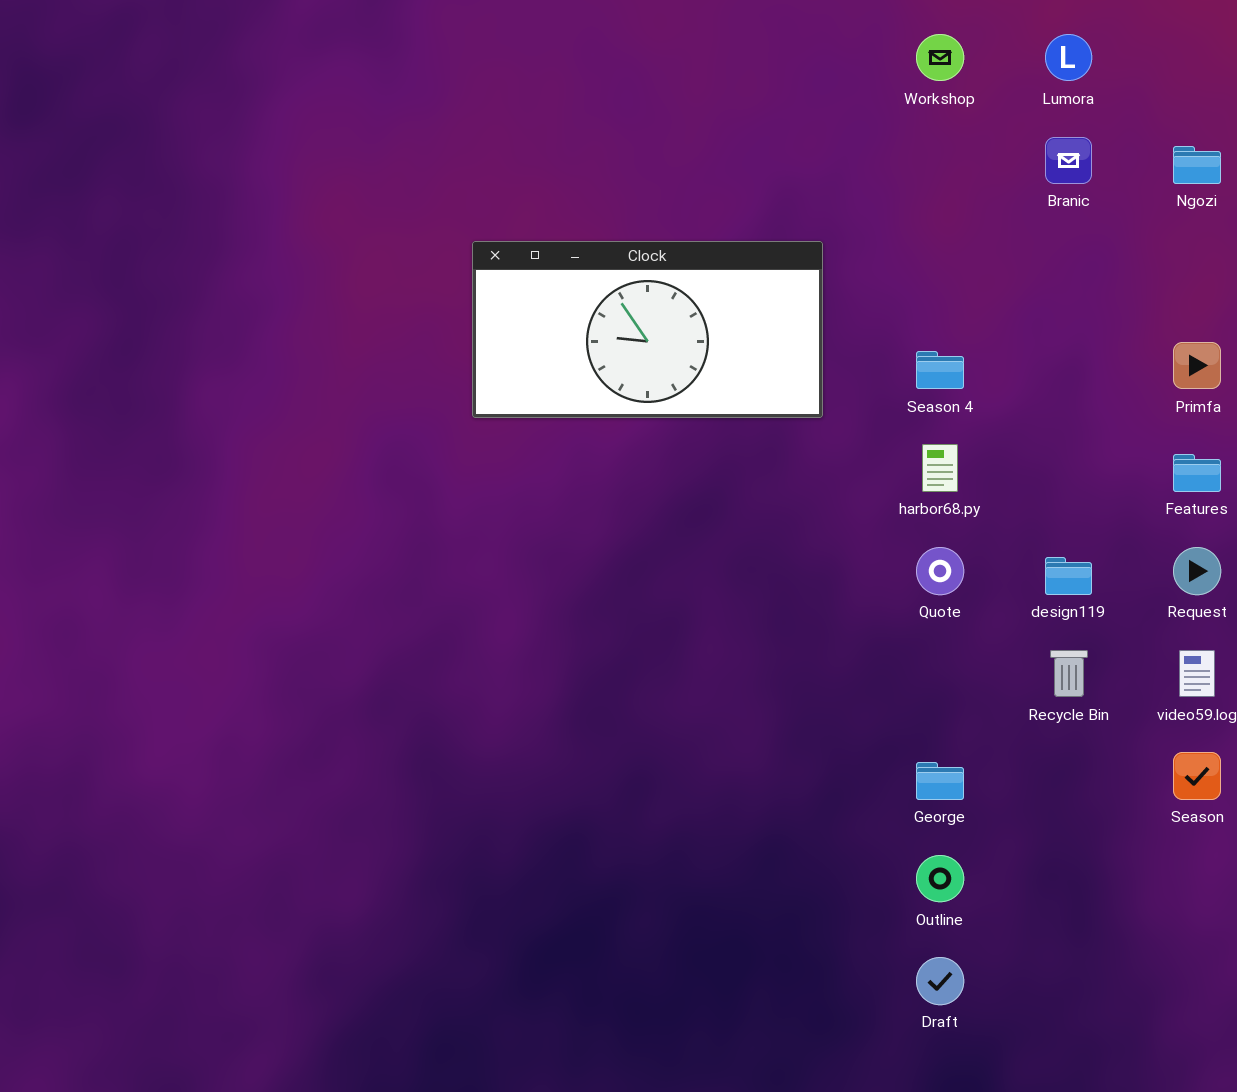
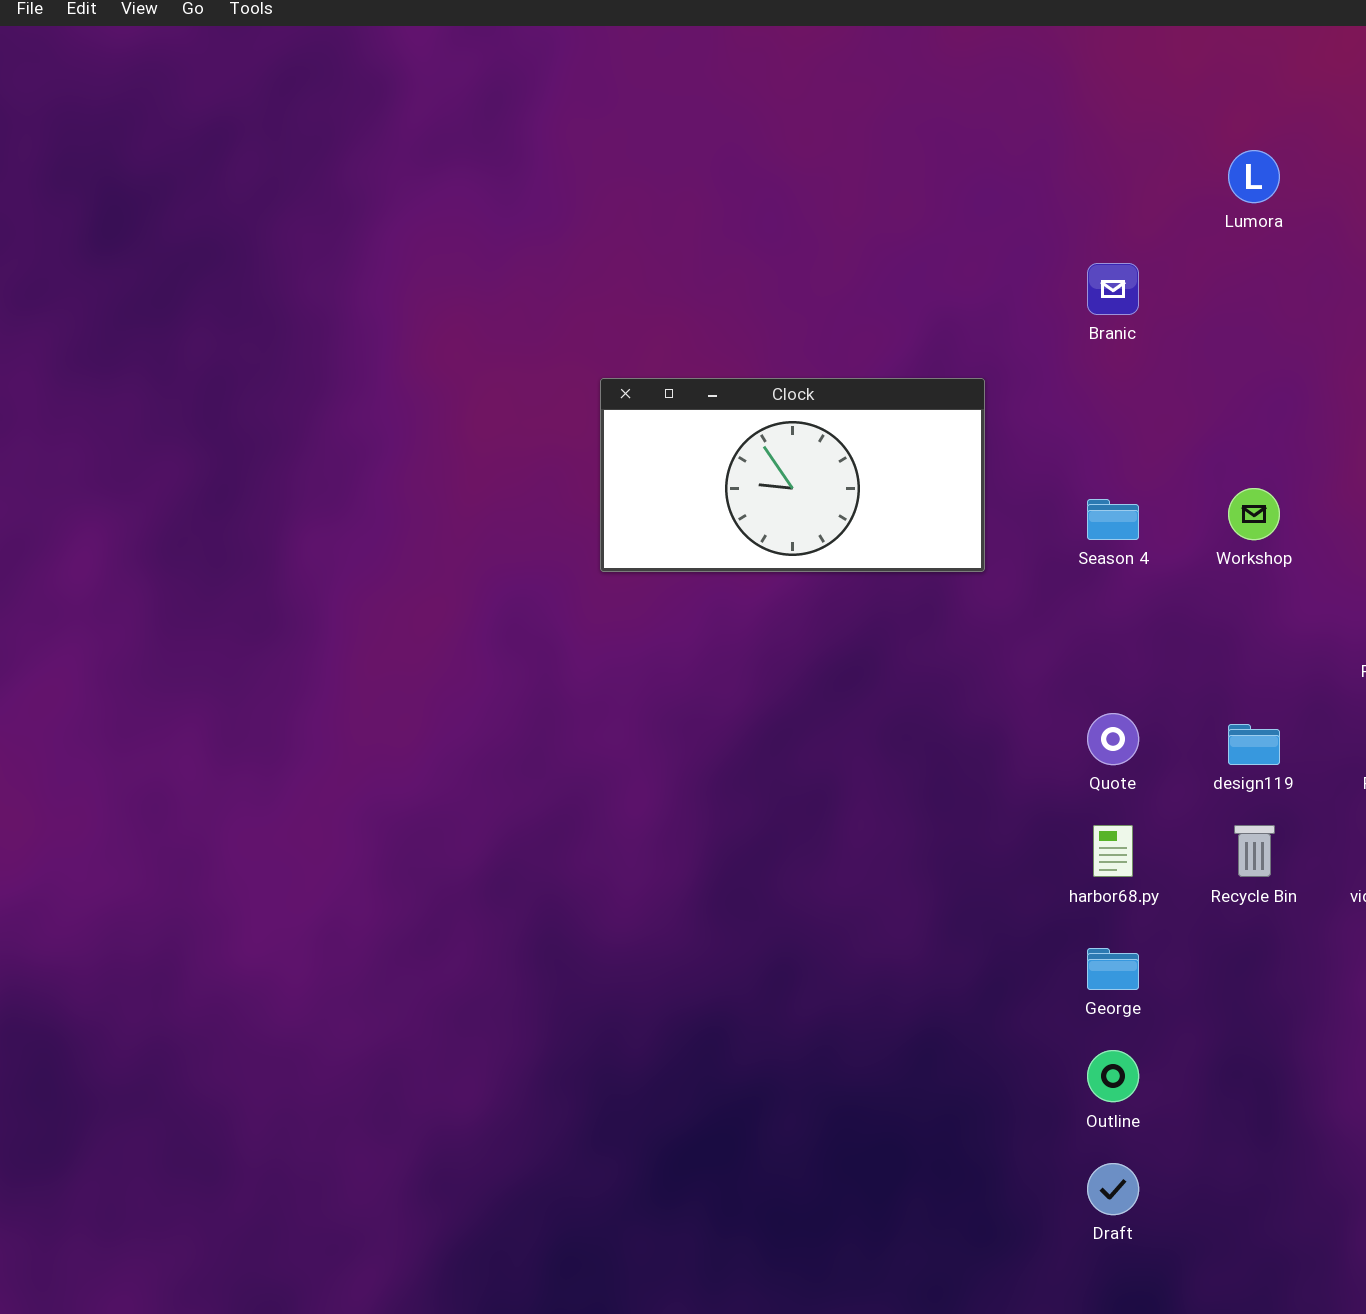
Workshop: [916,34,964,81] -> [1228,488,1280,540], moved
Branic: [1045,137,1092,184] -> [1087,263,1139,315], moved
harbor68.py: [922,444,958,492] -> [1093,825,1133,877], moved

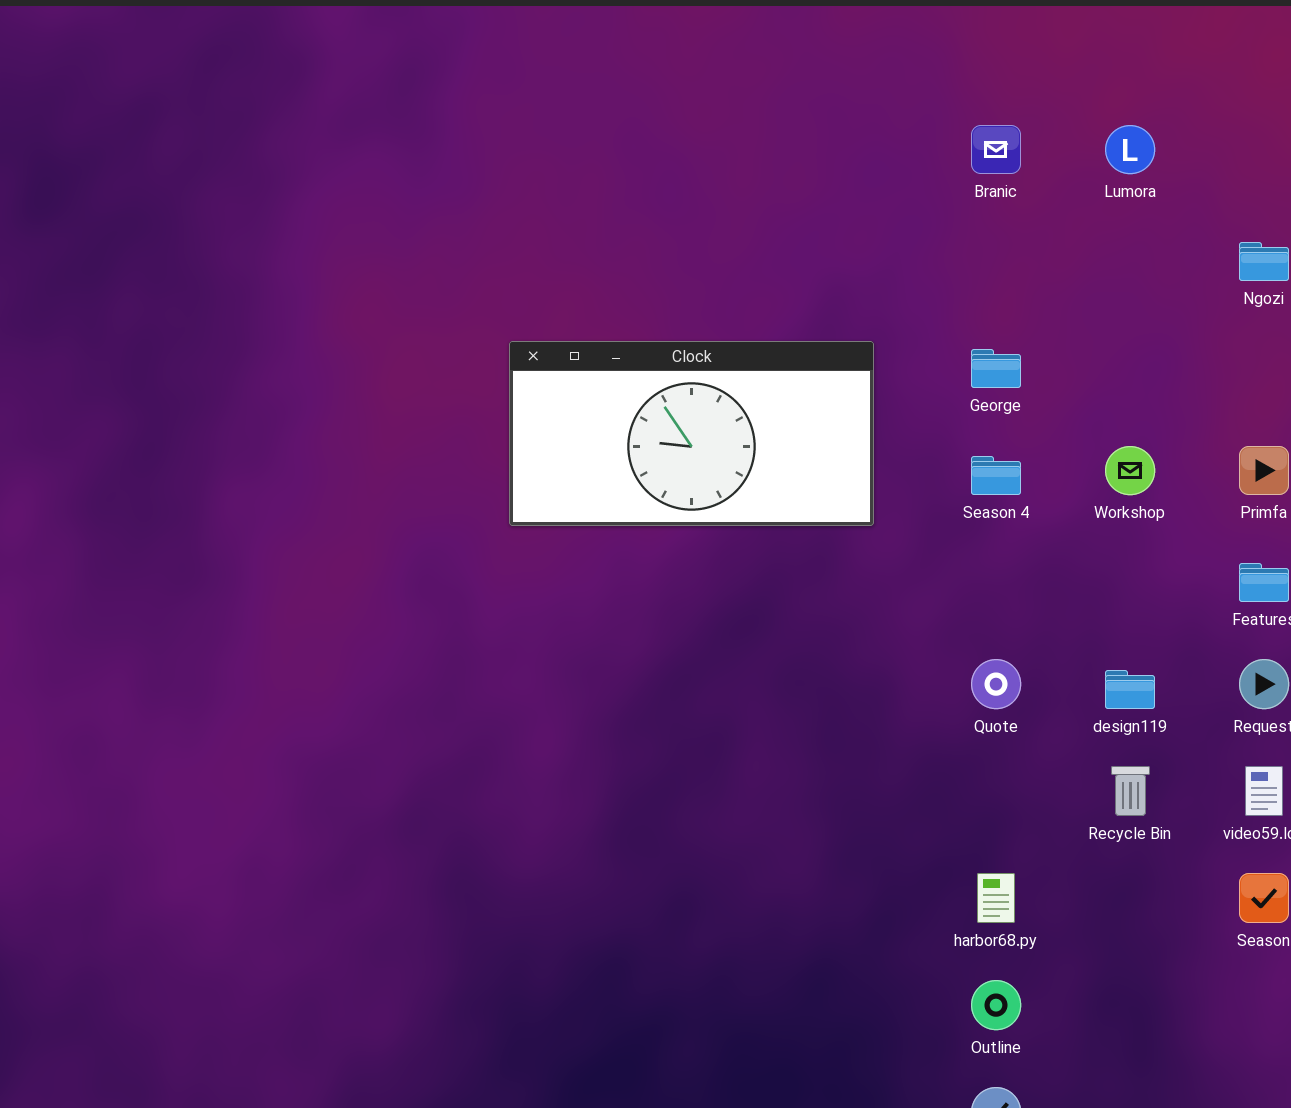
Branic: [1087,263,1139,315] -> [971,125,1021,174], moved
harbor68.py: [1093,825,1133,877] -> [977,873,1015,923], moved
George: [1087,948,1139,990] -> [971,349,1021,388], moved

